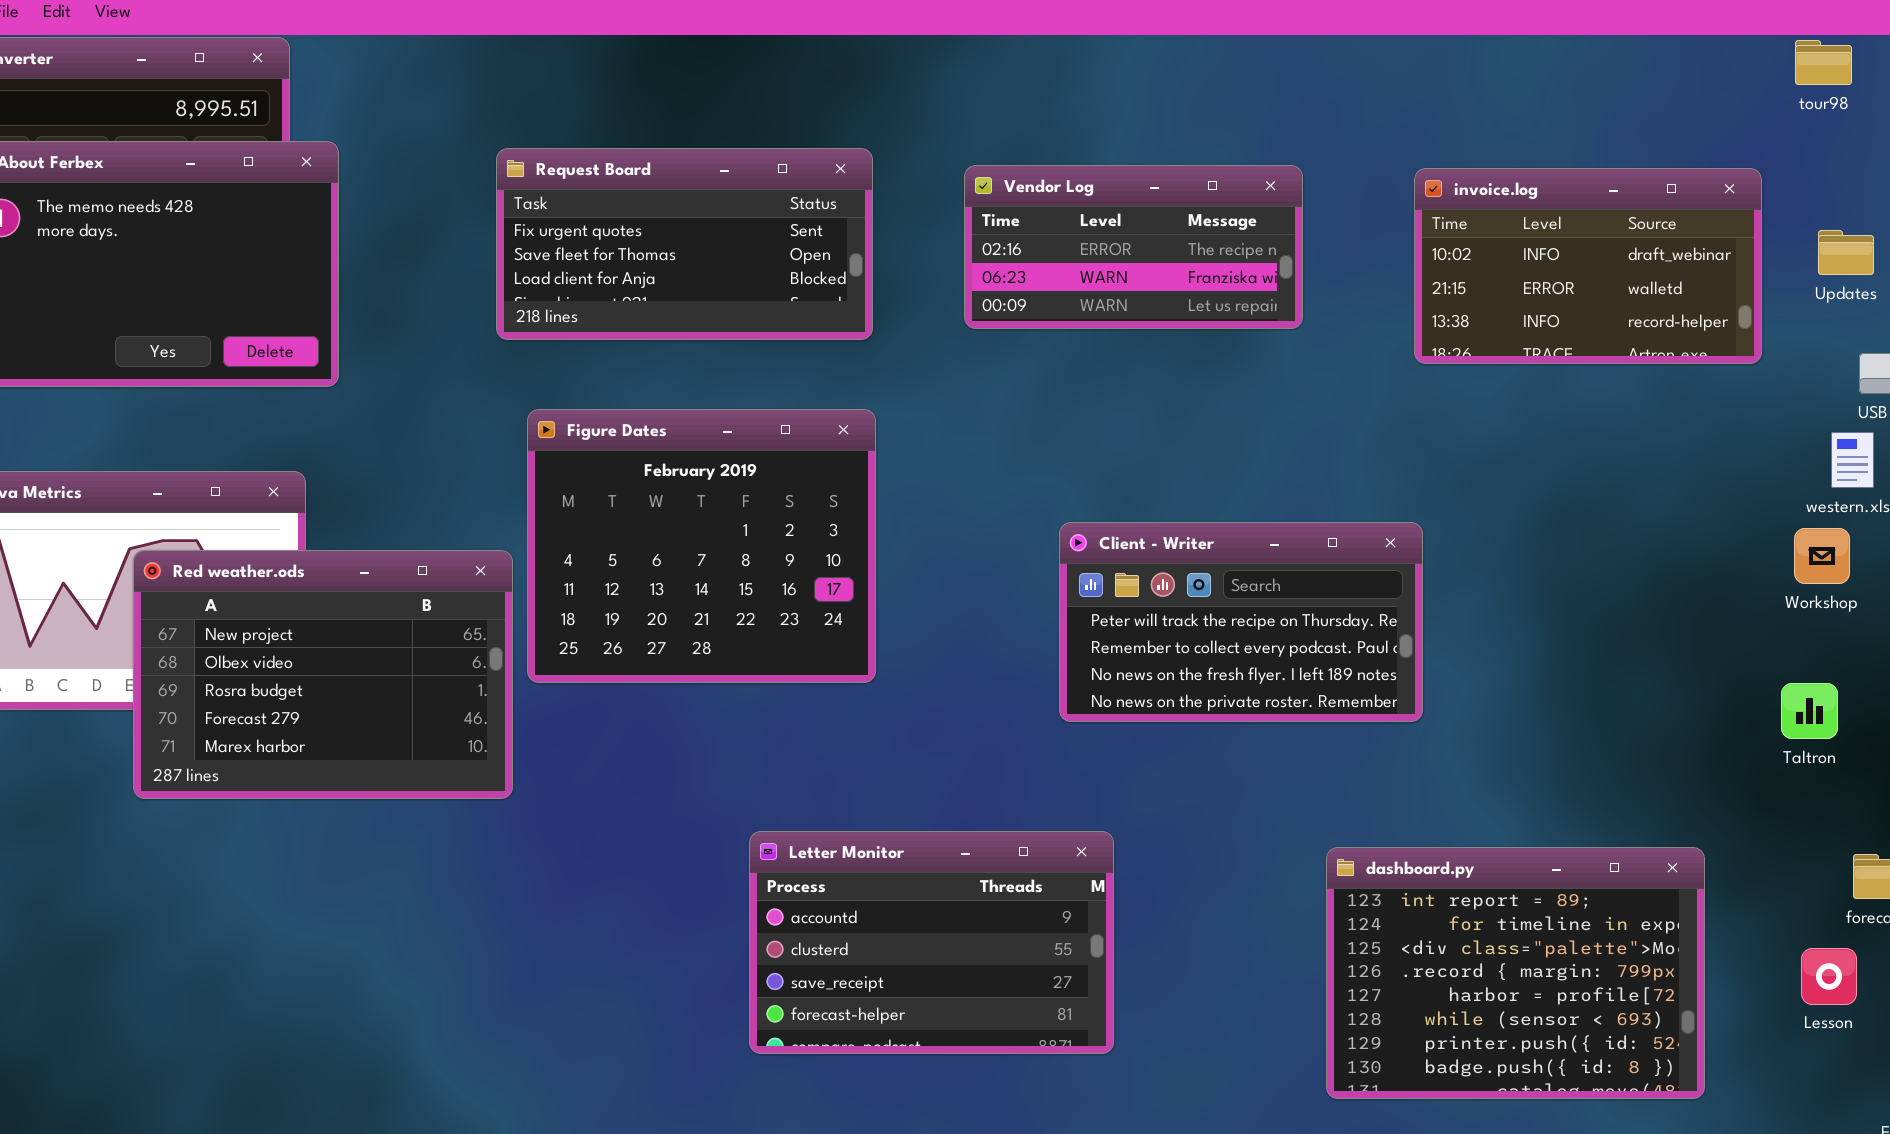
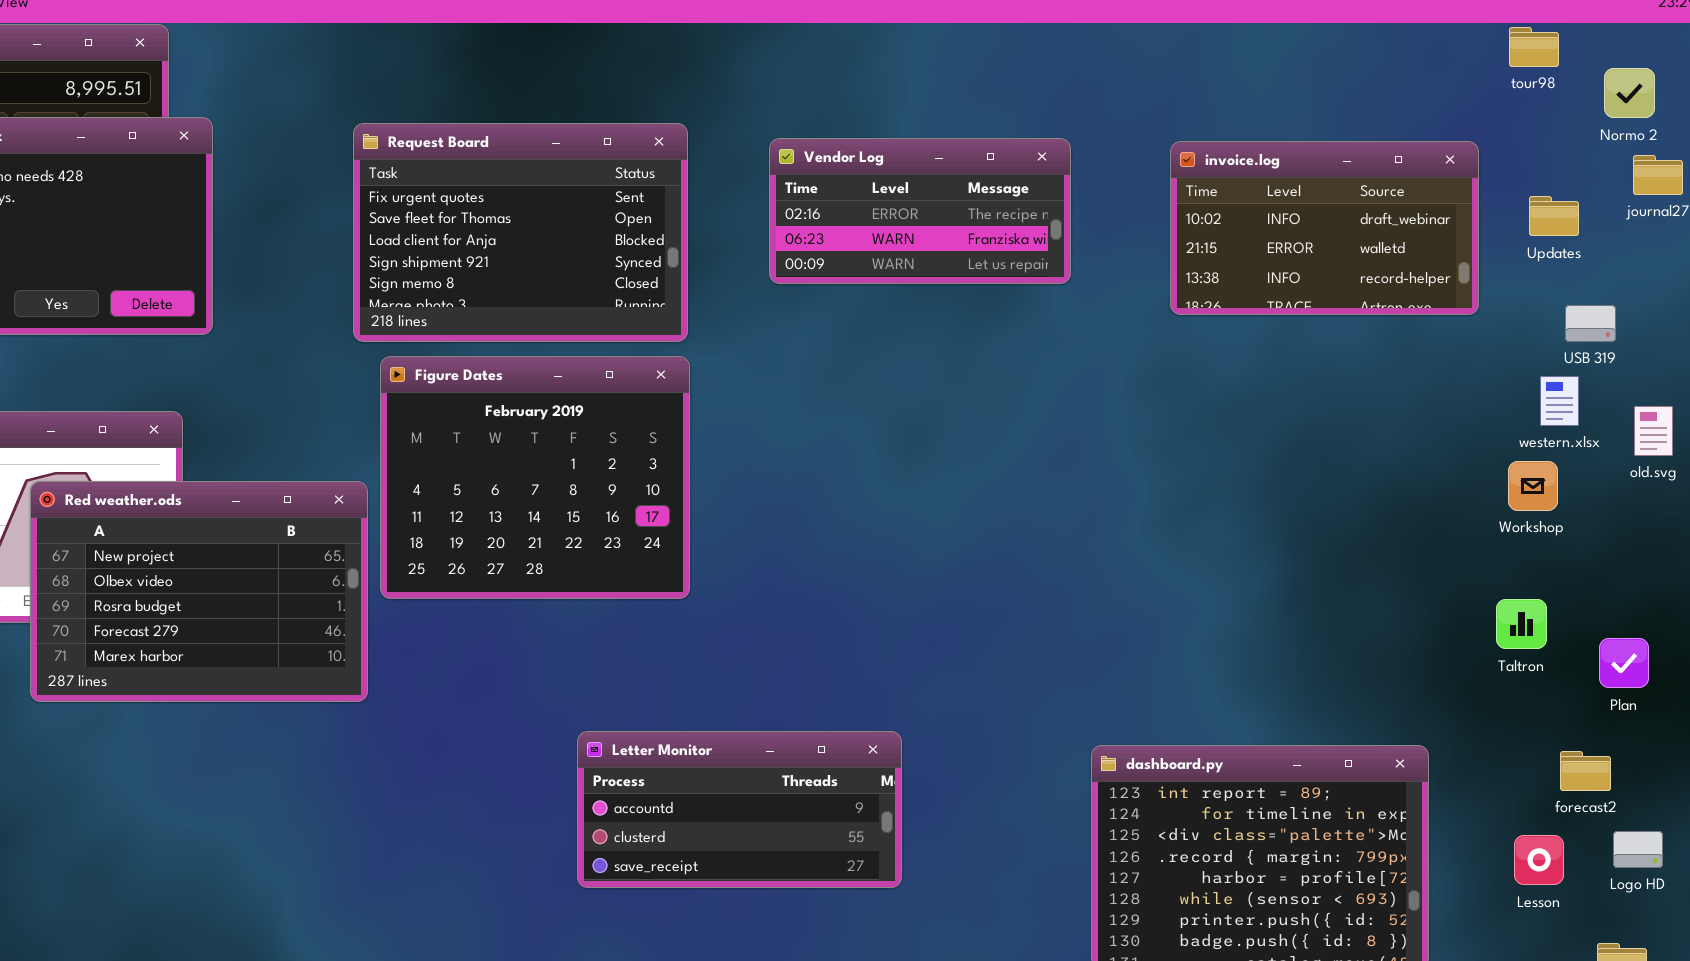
Request Board: [496,148,873,340] -> [353,123,688,342], resized
Client - Writer: [1059,522,1423,722] -> none, closed
Letter Monitor: [749,831,1114,1054] -> [577,731,902,888], resized

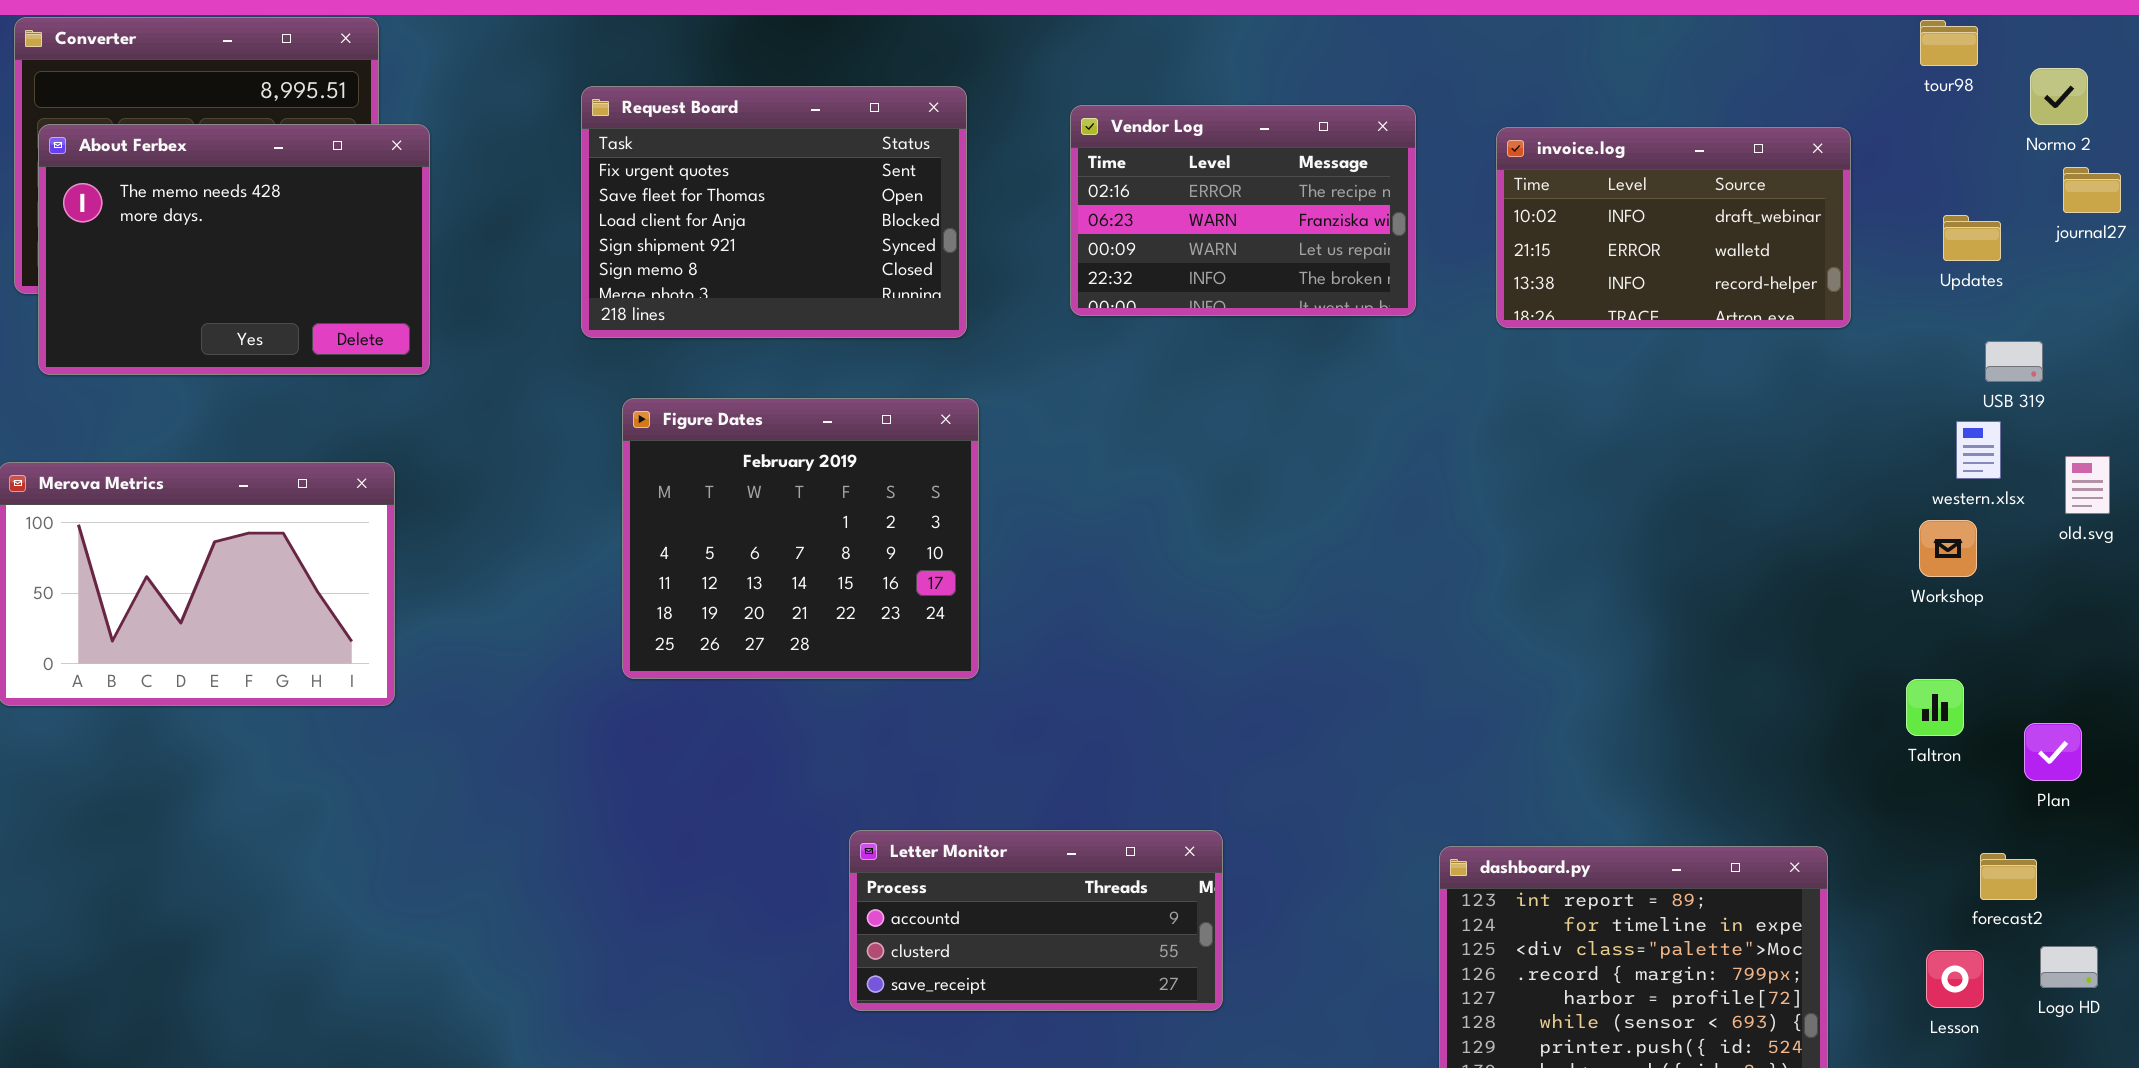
Request Board: [353,123,688,342] -> [581,86,967,338], moved
Vendor Log: [769,138,1071,284] -> [1070,105,1416,316], resized
invoice.log: [1170,141,1479,315] -> [1496,127,1851,328], moved
Red weather.ods: [30,481,368,702] -> none, closed

